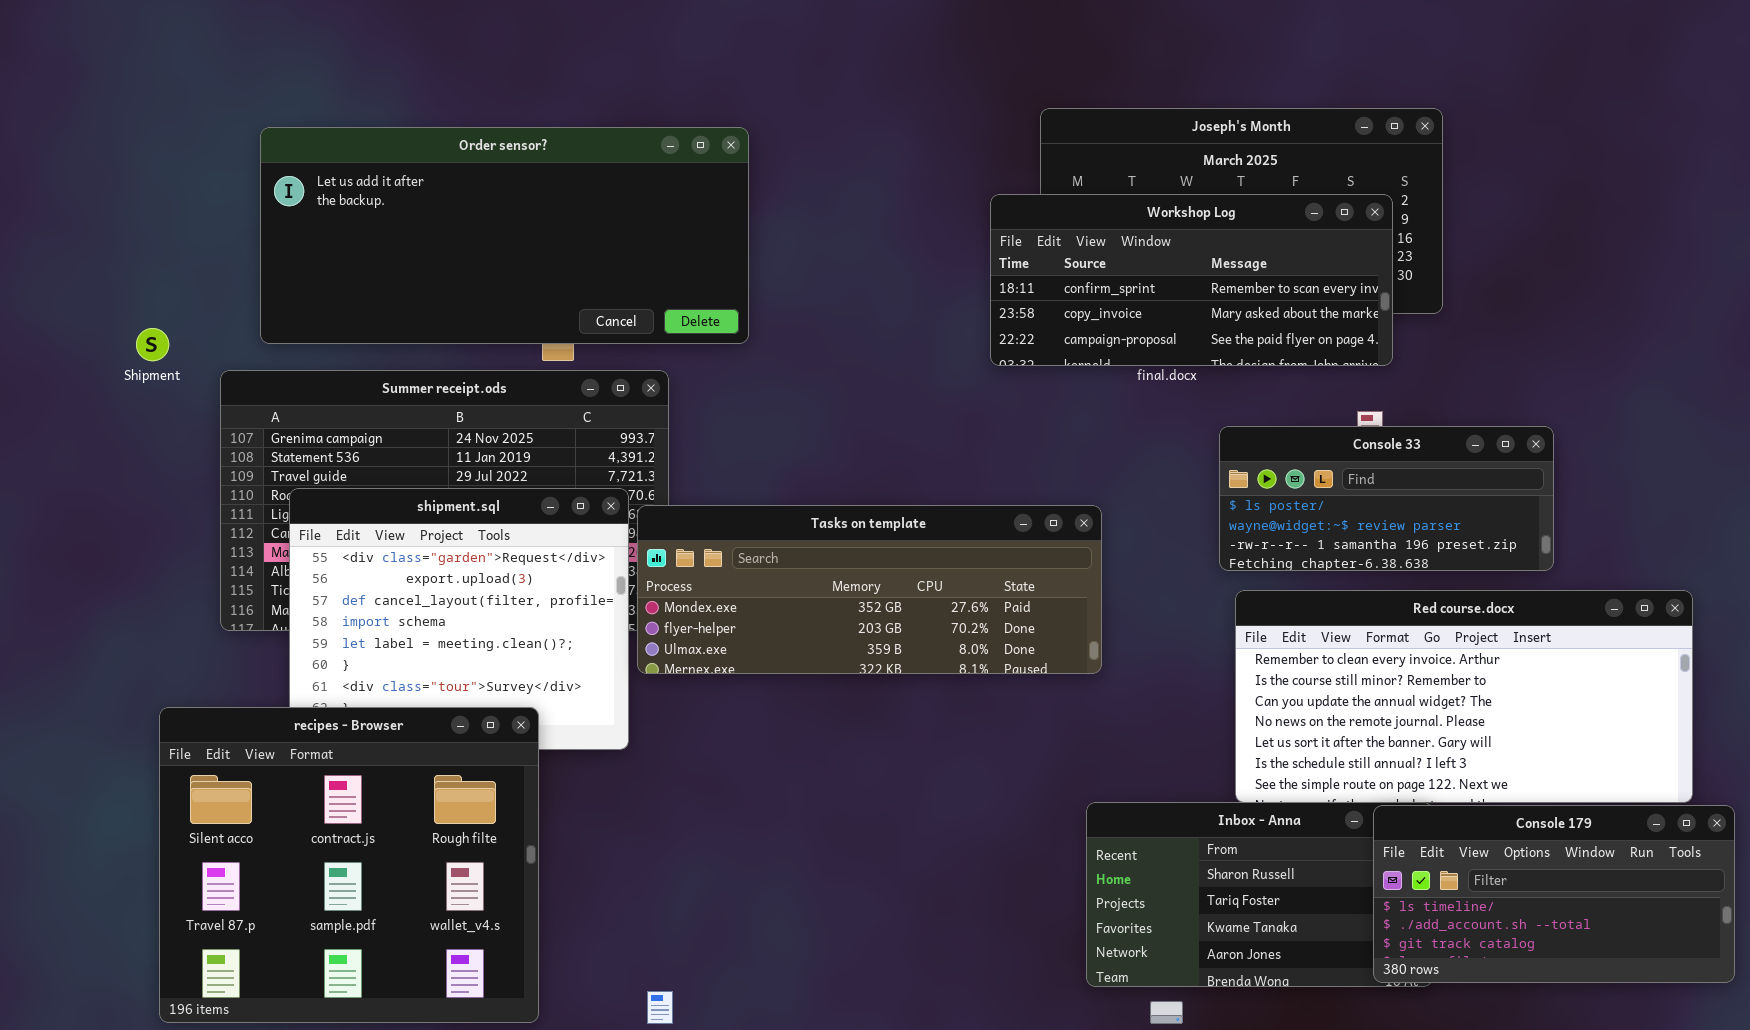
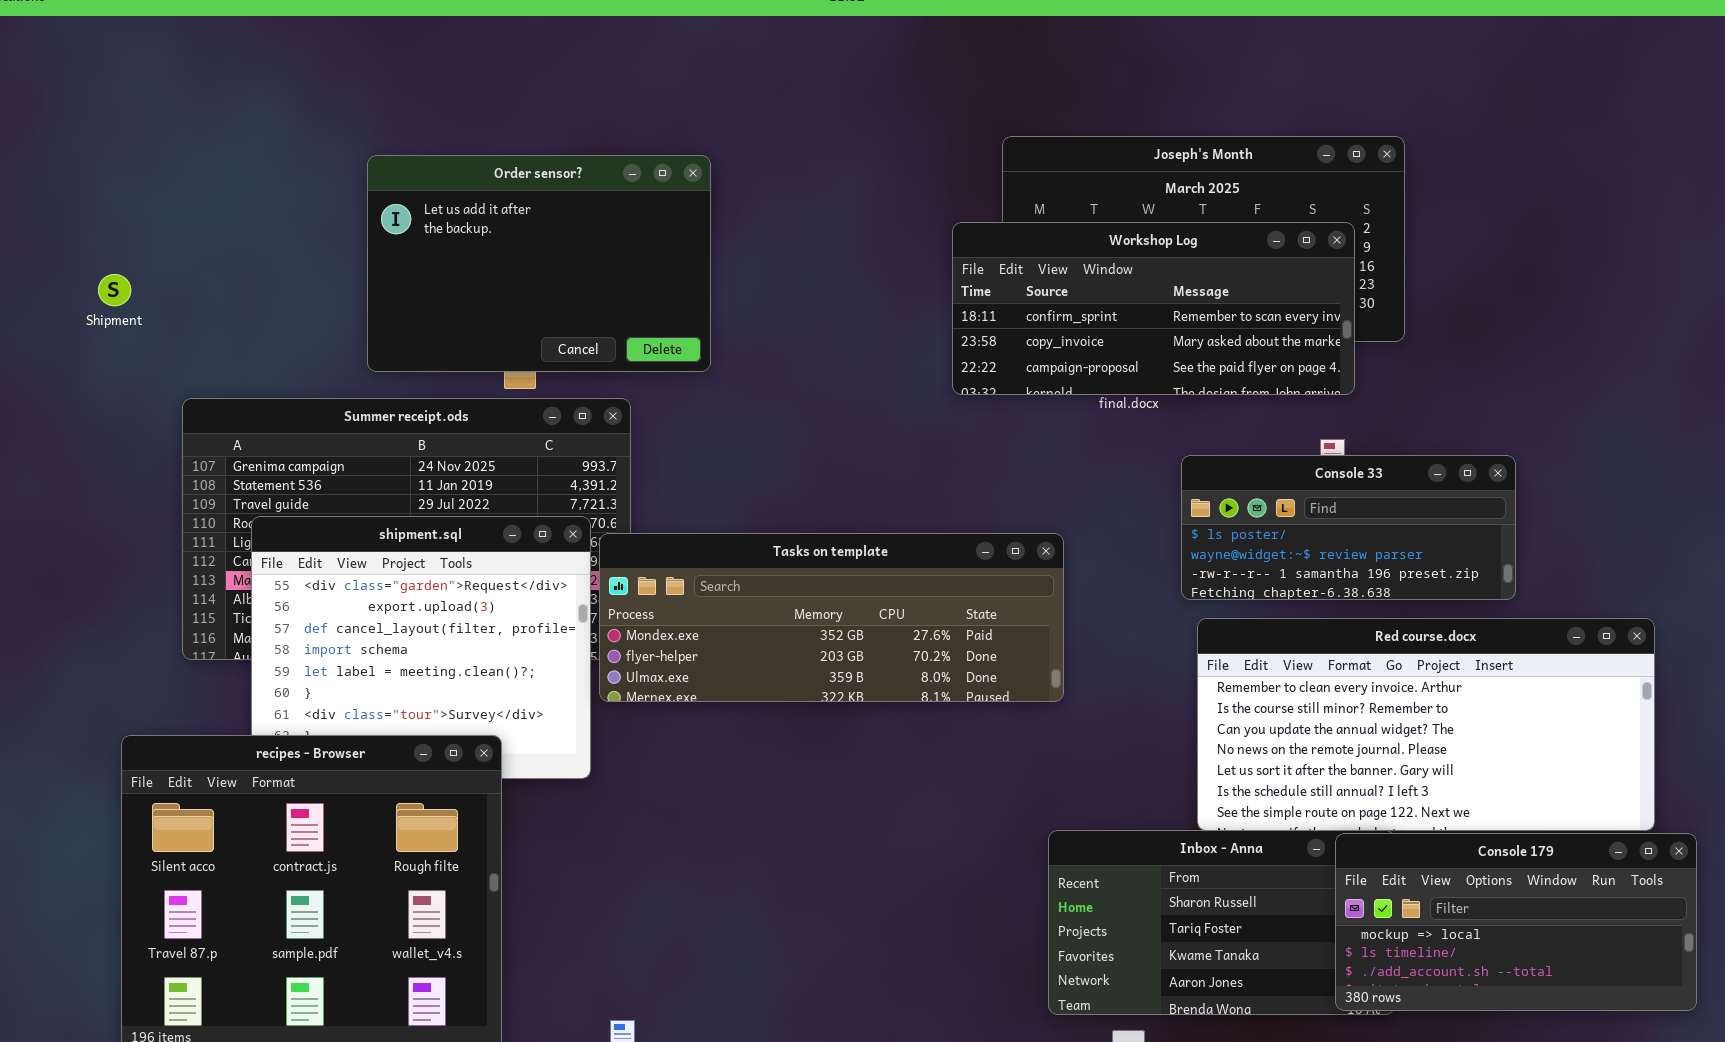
Order sensor?: [260,127,749,344] -> [367,155,711,372], resized
Shipment: [136,328,169,361] -> [98,274,131,306], moved
Console 179: [1373,805,1735,983] -> [1335,833,1697,1011], scrolled up 1 row

